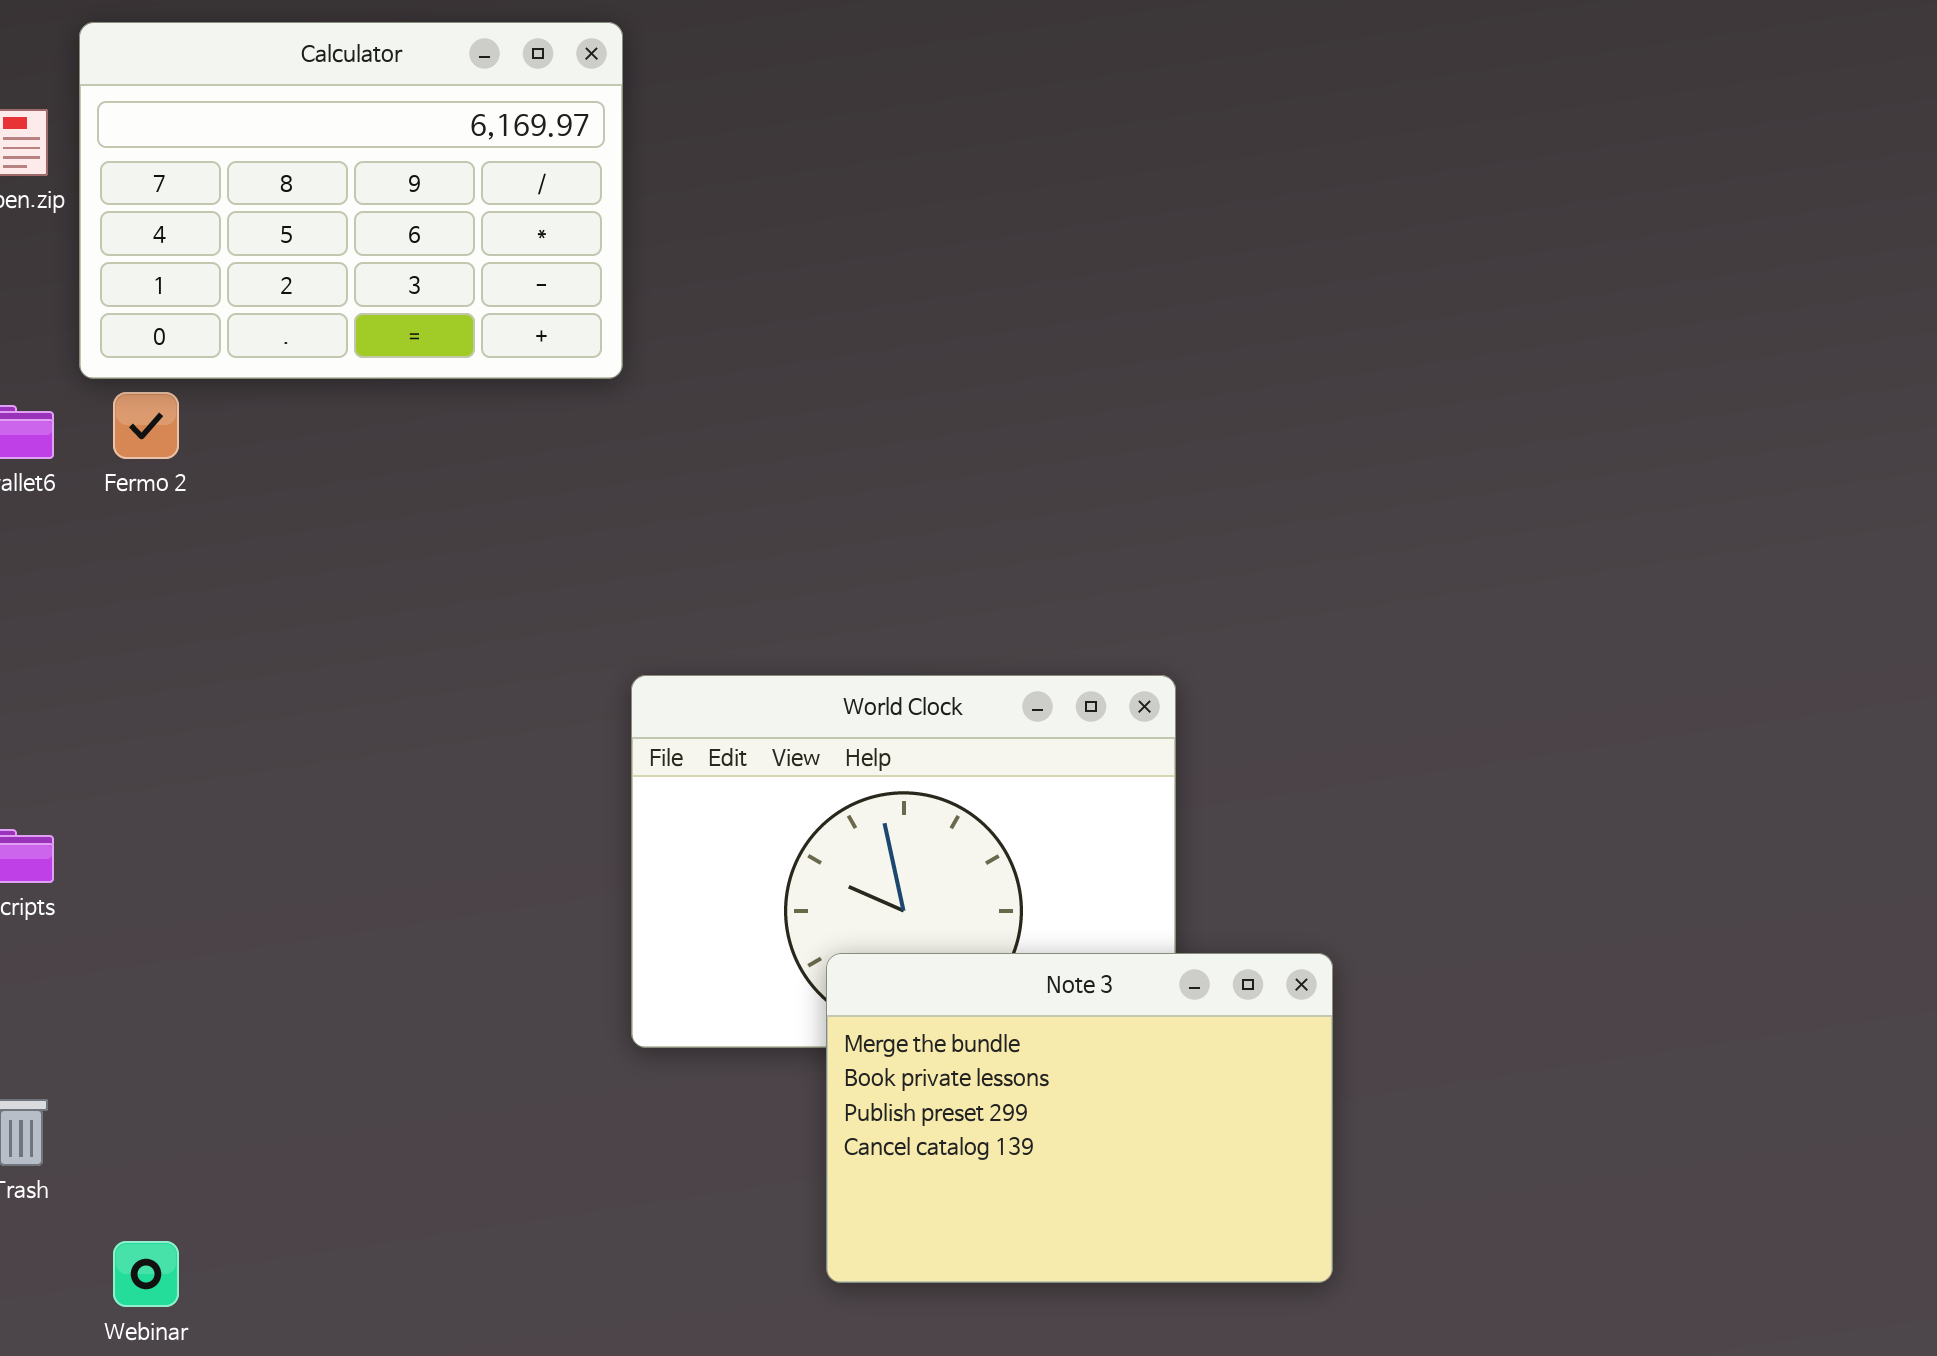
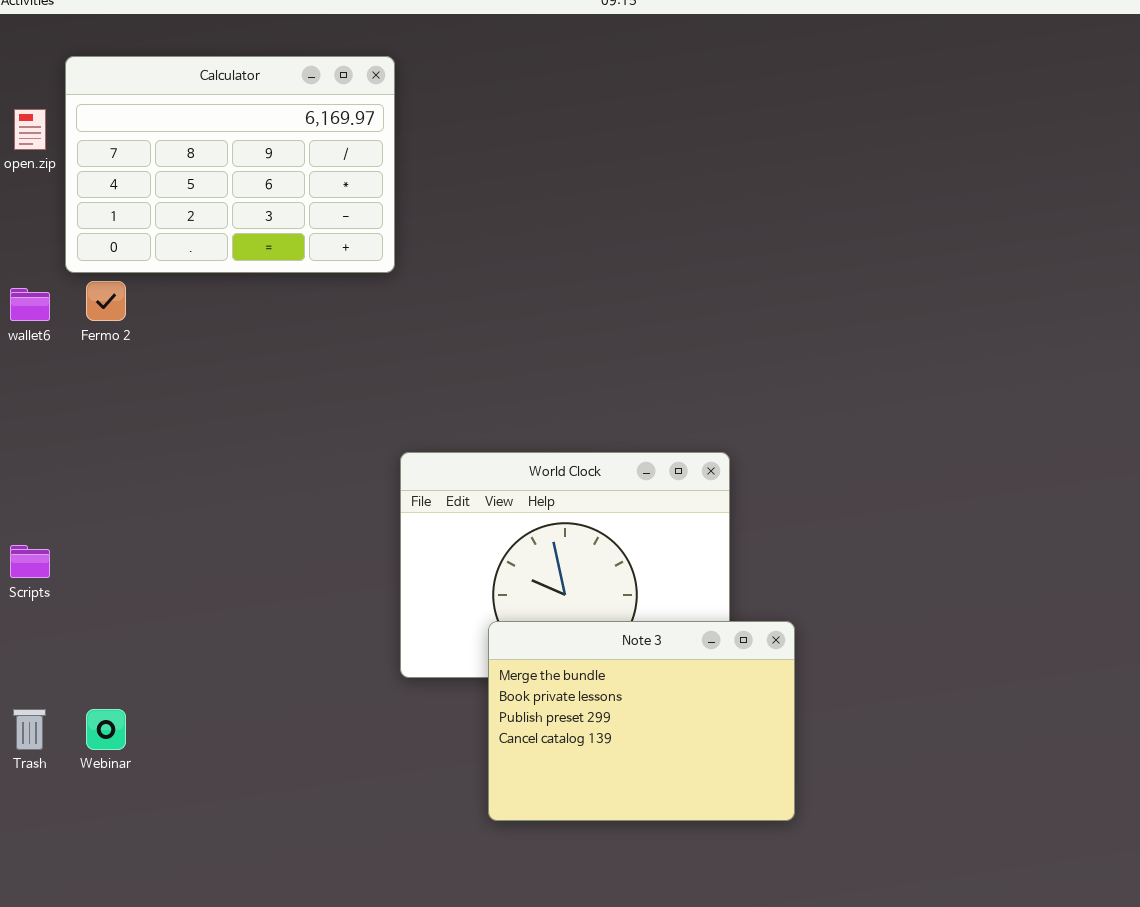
Note 3: [826,953,1333,1283] -> [488,621,795,821], moved
Webinar: [113,1241,179,1307] -> [86,709,126,750], moved

